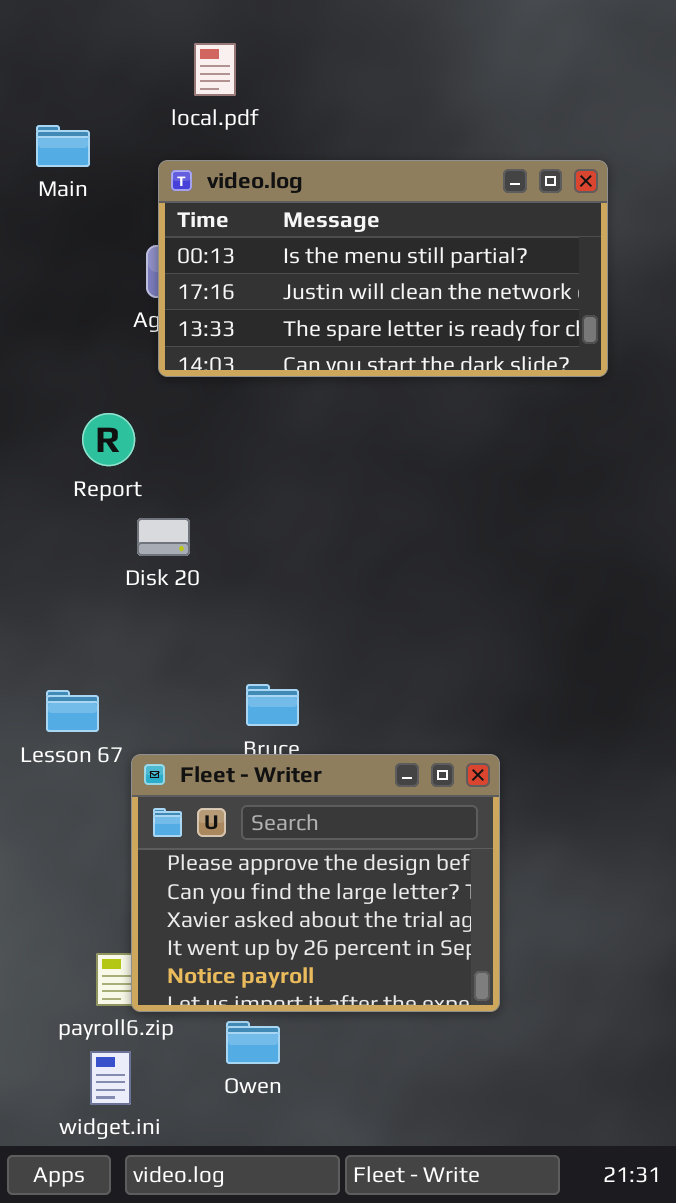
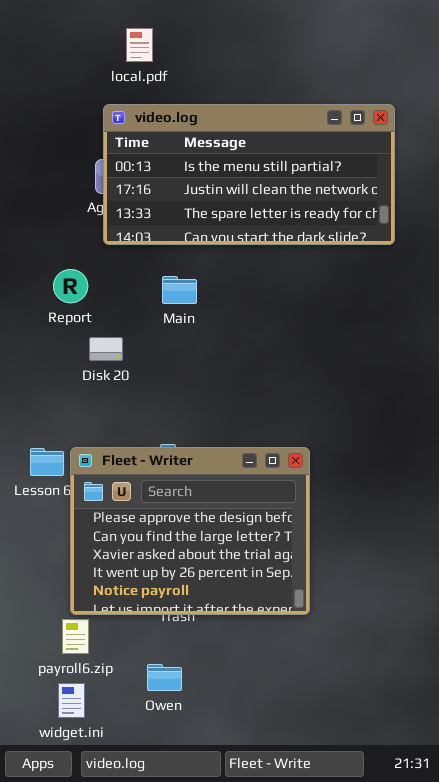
Main: [36,125,90,167] -> [162,276,197,304], moved
Fleet - Writer: [131,754,500,1012] -> [70,447,310,615], moved

